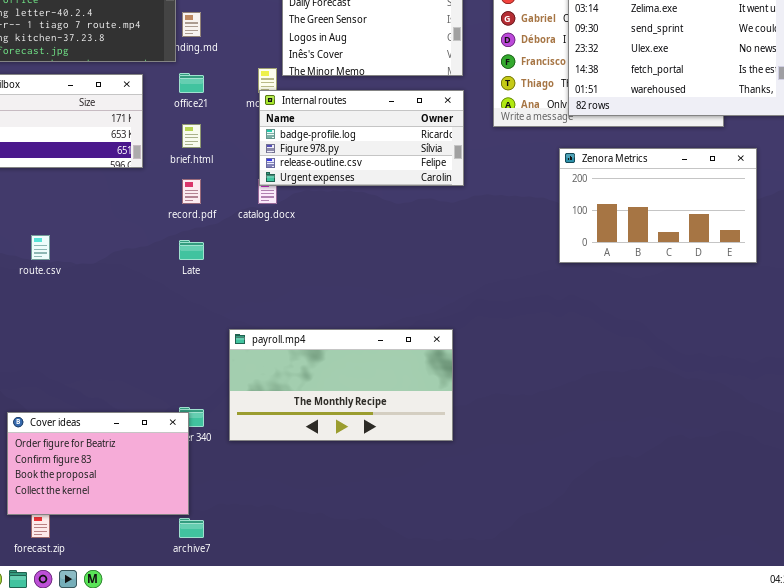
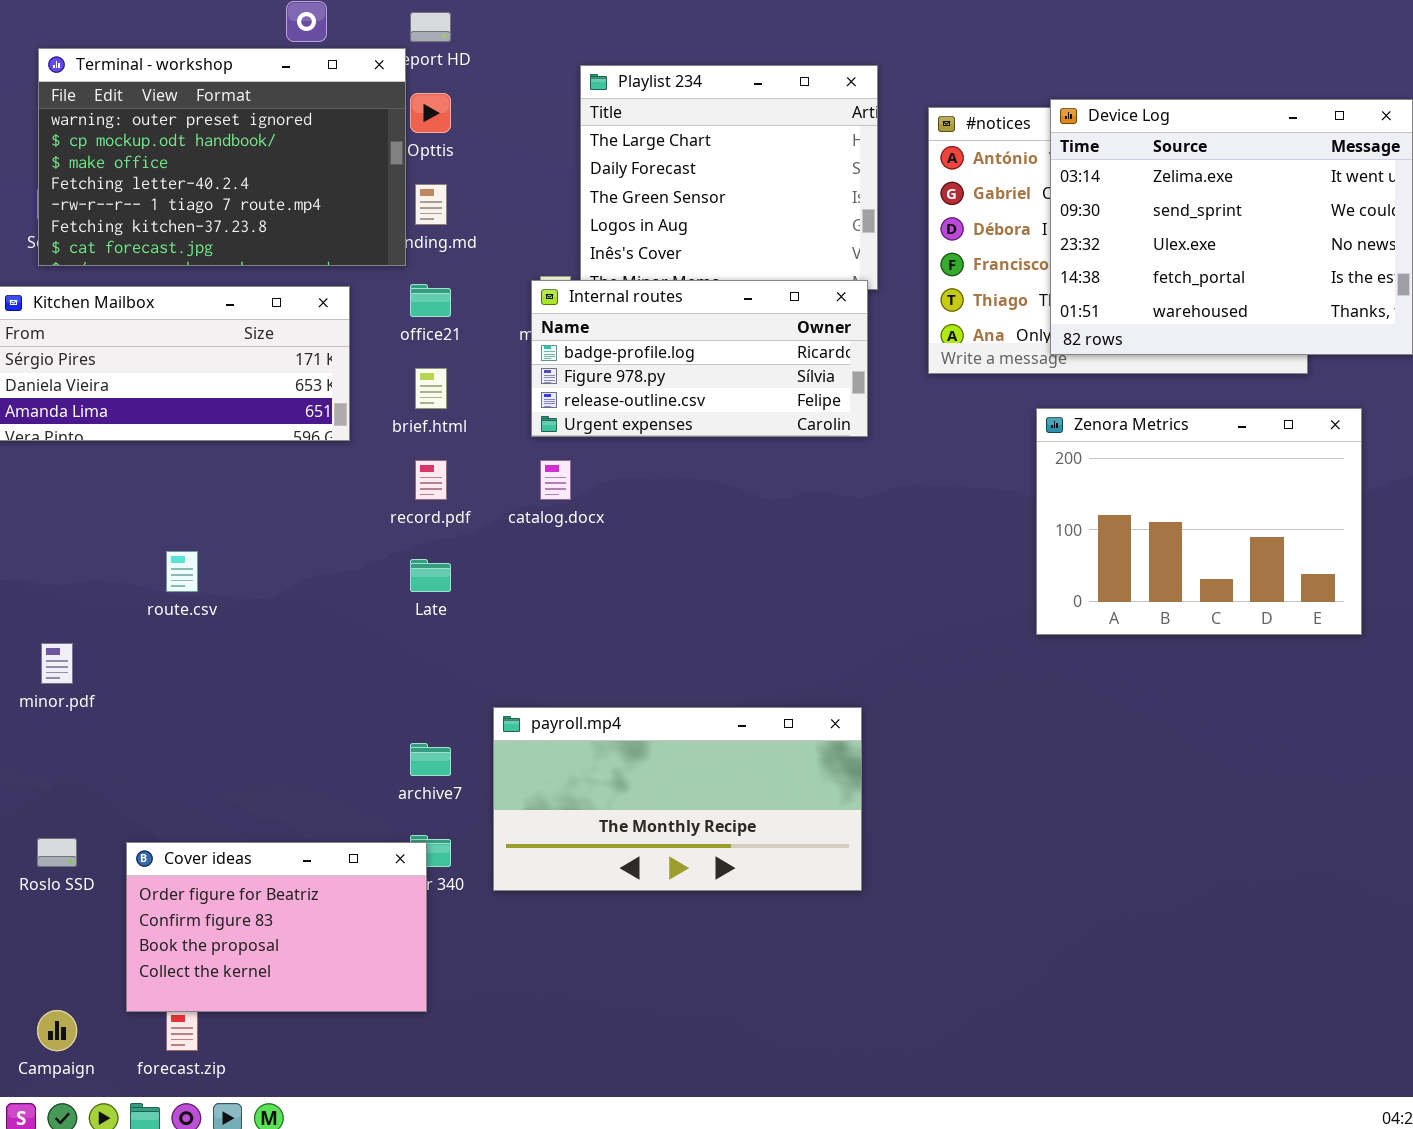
Internal routes: [259,90,464,186] -> [531,280,868,437], moved
Zenora Metrics: [559,148,757,263] -> [1036,408,1362,635], resized
archive7: [179,518,204,538] -> [410,743,451,776], moved

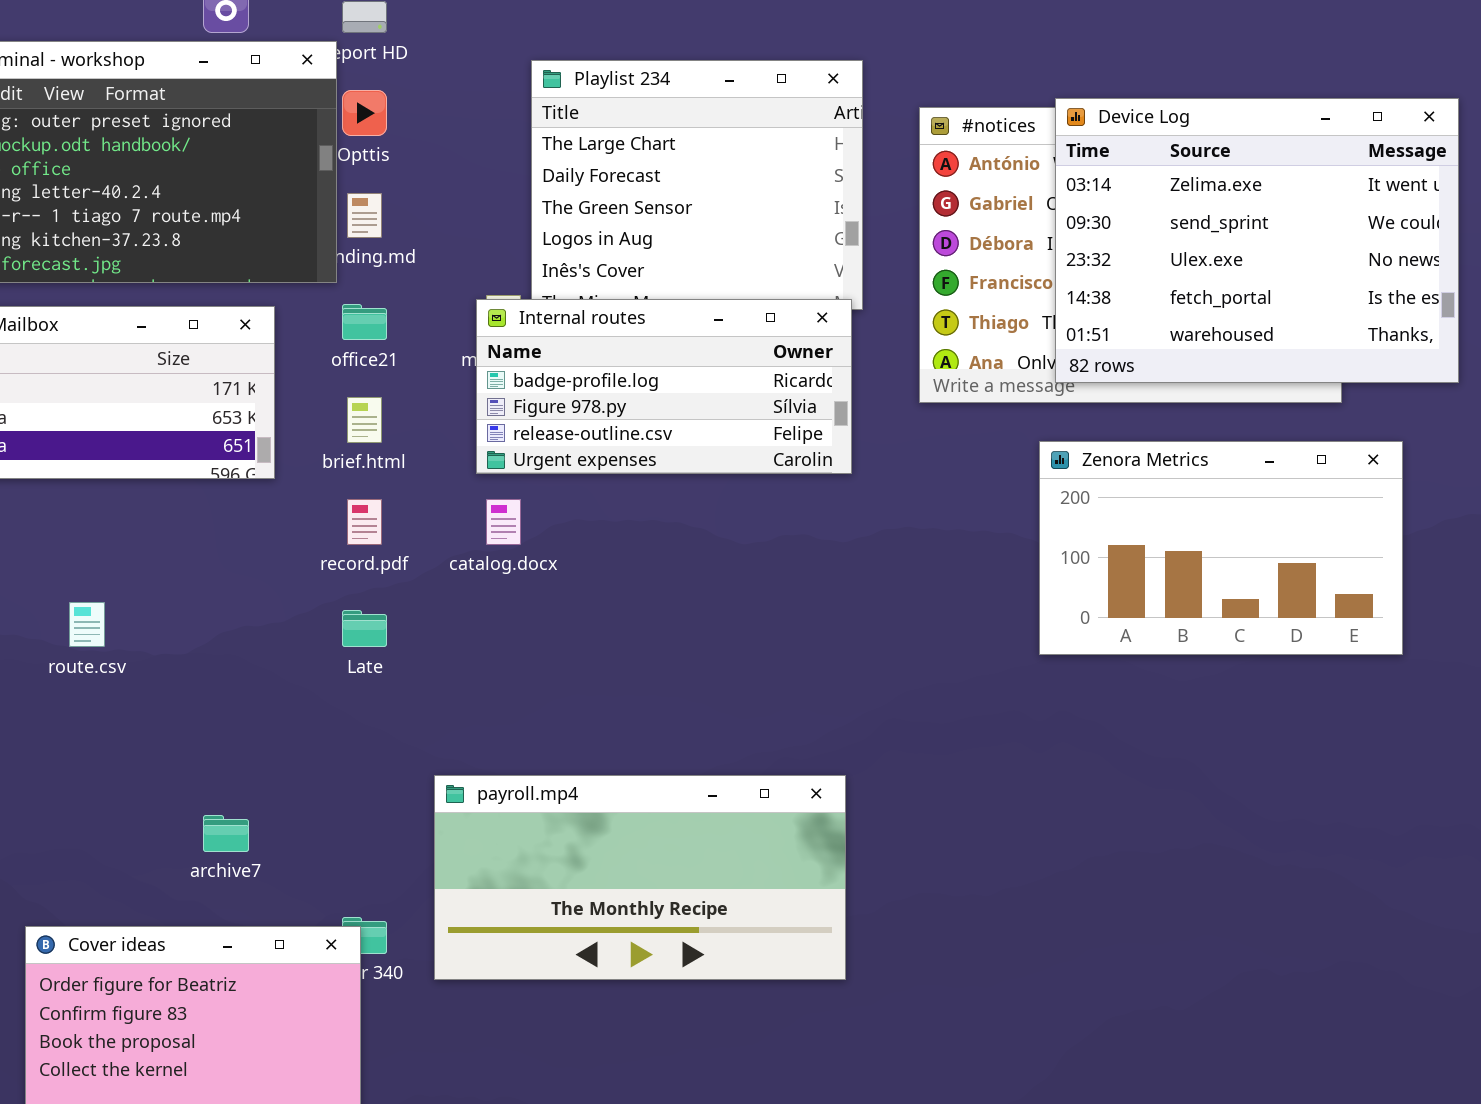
Zenora Metrics: [1036,408,1362,635] -> [1039,441,1403,655], resized
archive7: [410,743,451,776] -> [203,815,249,852], moved

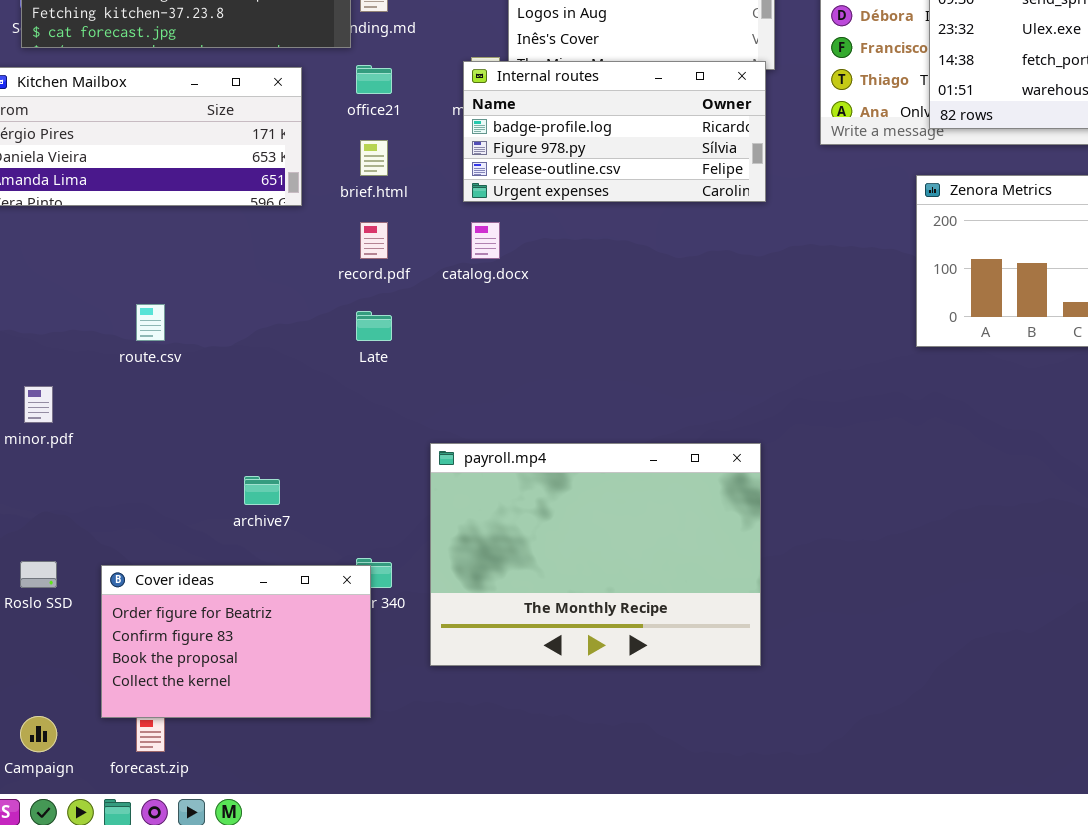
payroll.mp4: [434,775,846,980] -> [430,443,761,666], resized

